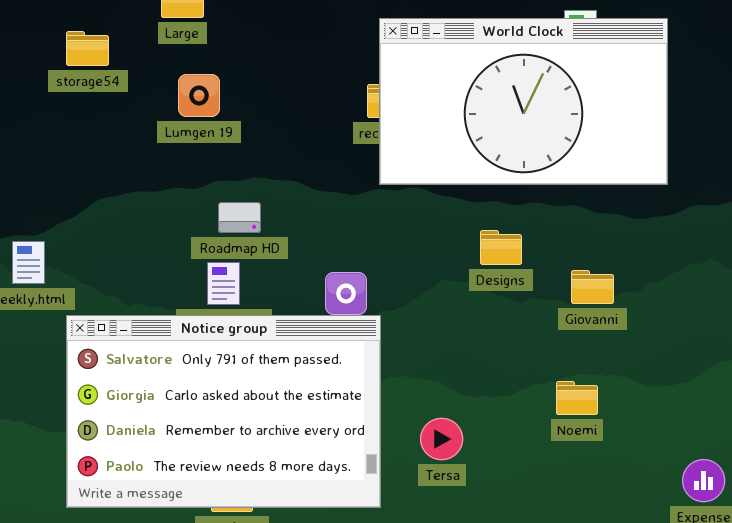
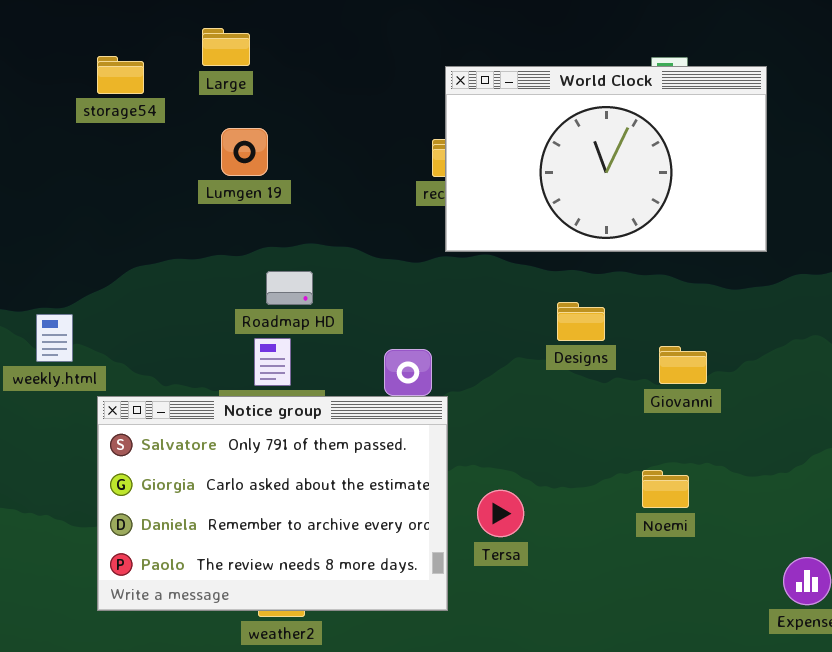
storage54: [66,31,109,66] -> [97,56,144,94], moved
Tersa: [420,418,463,460] -> [477,490,524,537], moved

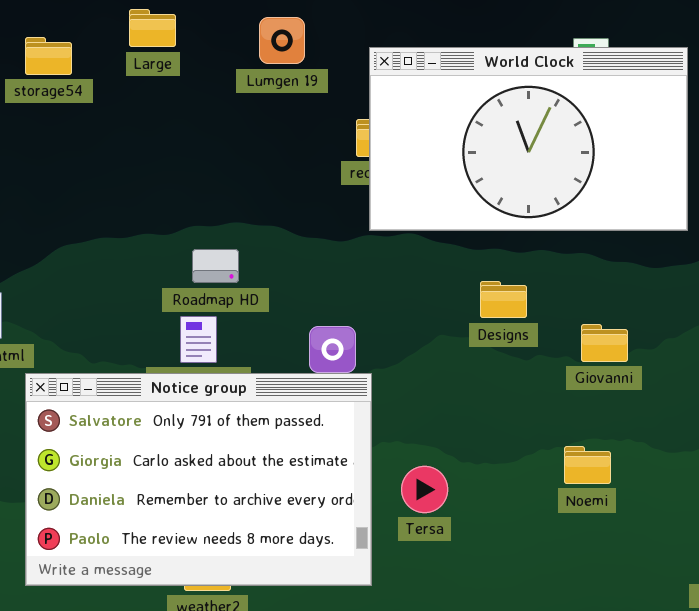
Lumgen 19: [221,128,268,176] -> [259,17,305,64], moved

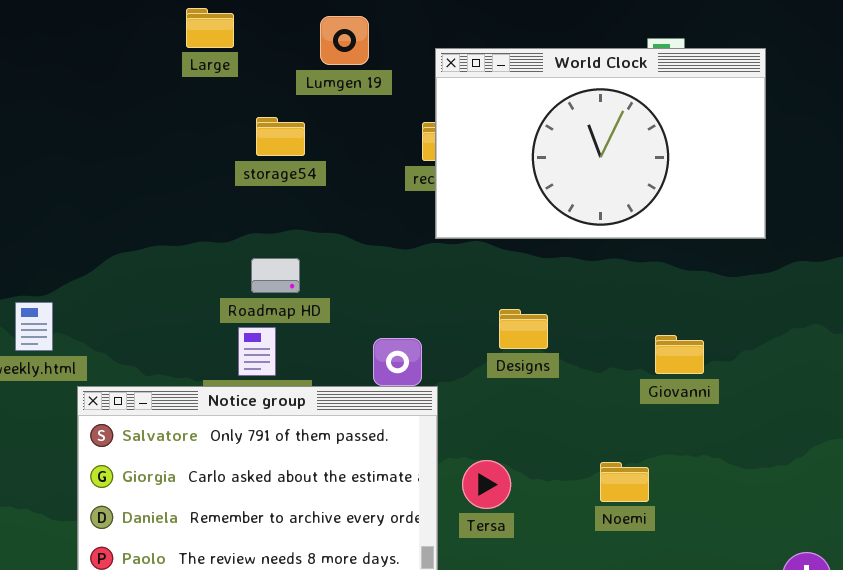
storage54: [25,37,72,75] -> [256,117,305,156], moved
Designs: [480,281,527,318] -> [499,309,548,349], moved
Noemi: [564,446,611,484] -> [600,462,649,502], moved
Tersa: [401,466,448,513] -> [462,460,511,509], moved

